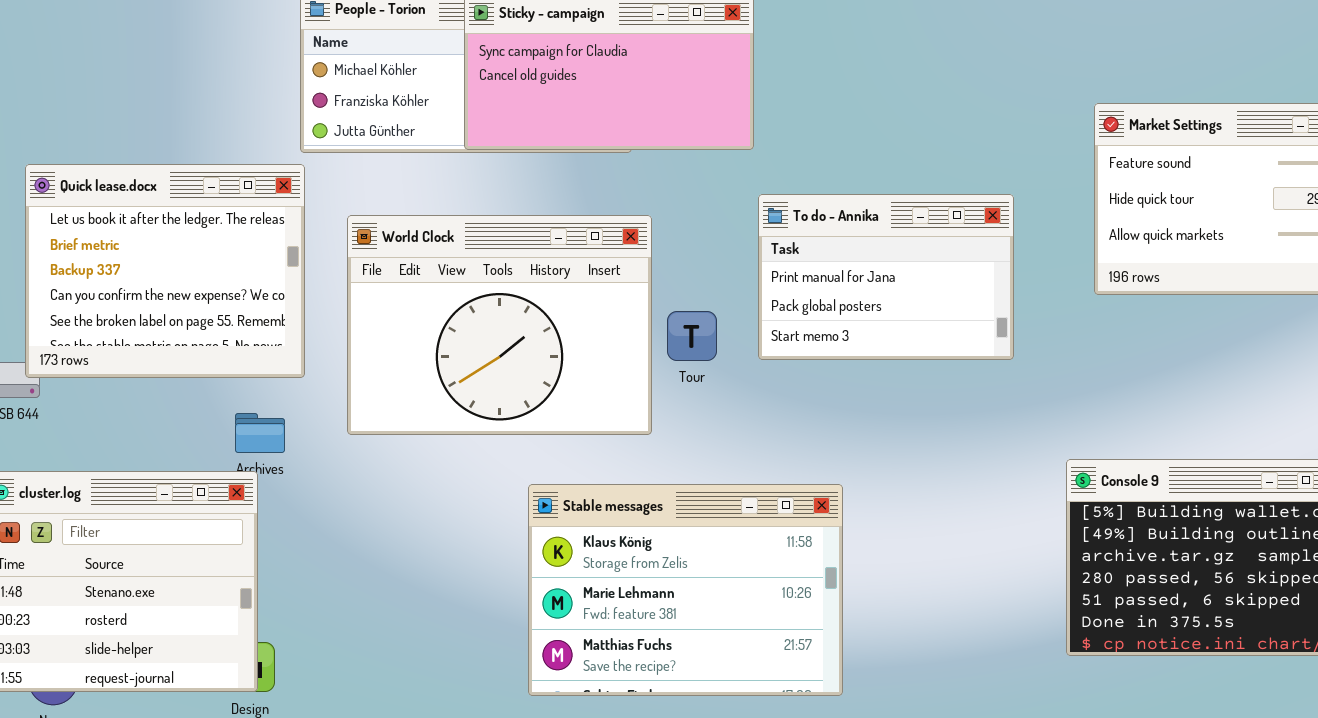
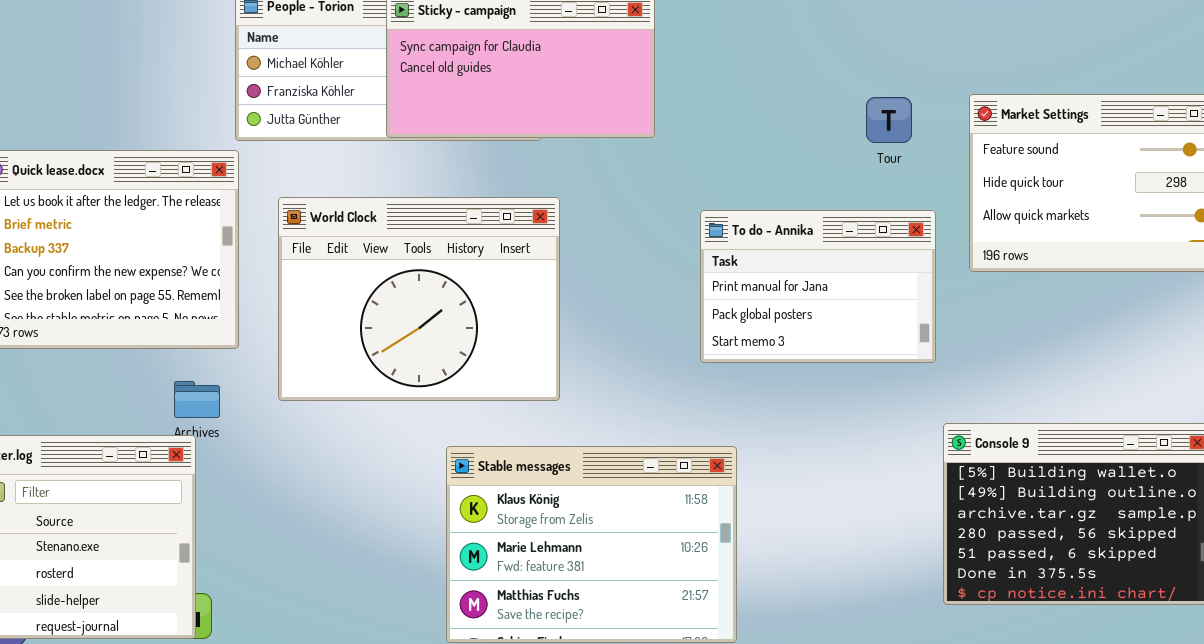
To do - Annika: [758,194,1014,360] -> [700,210,936,363], moved
Tour: [667,311,717,361] -> [866,97,912,143], moved

